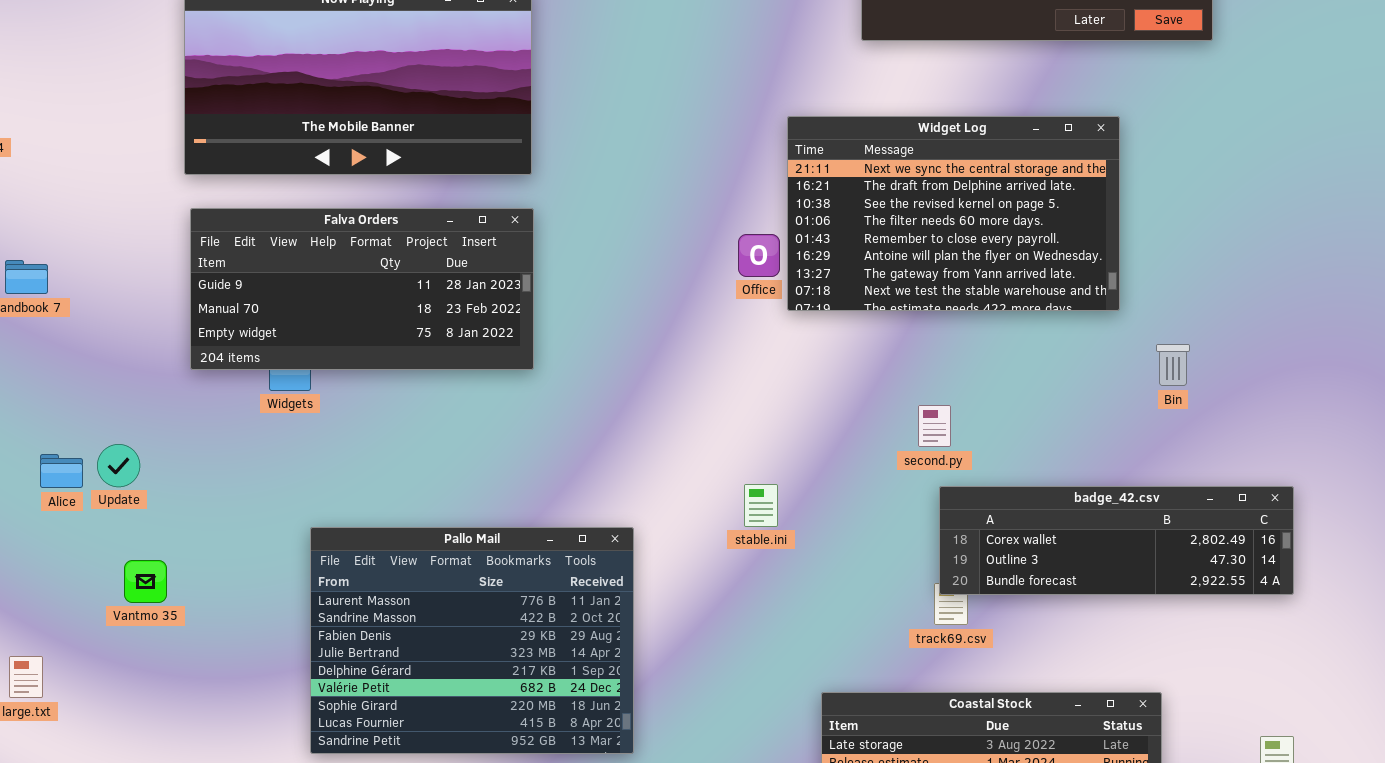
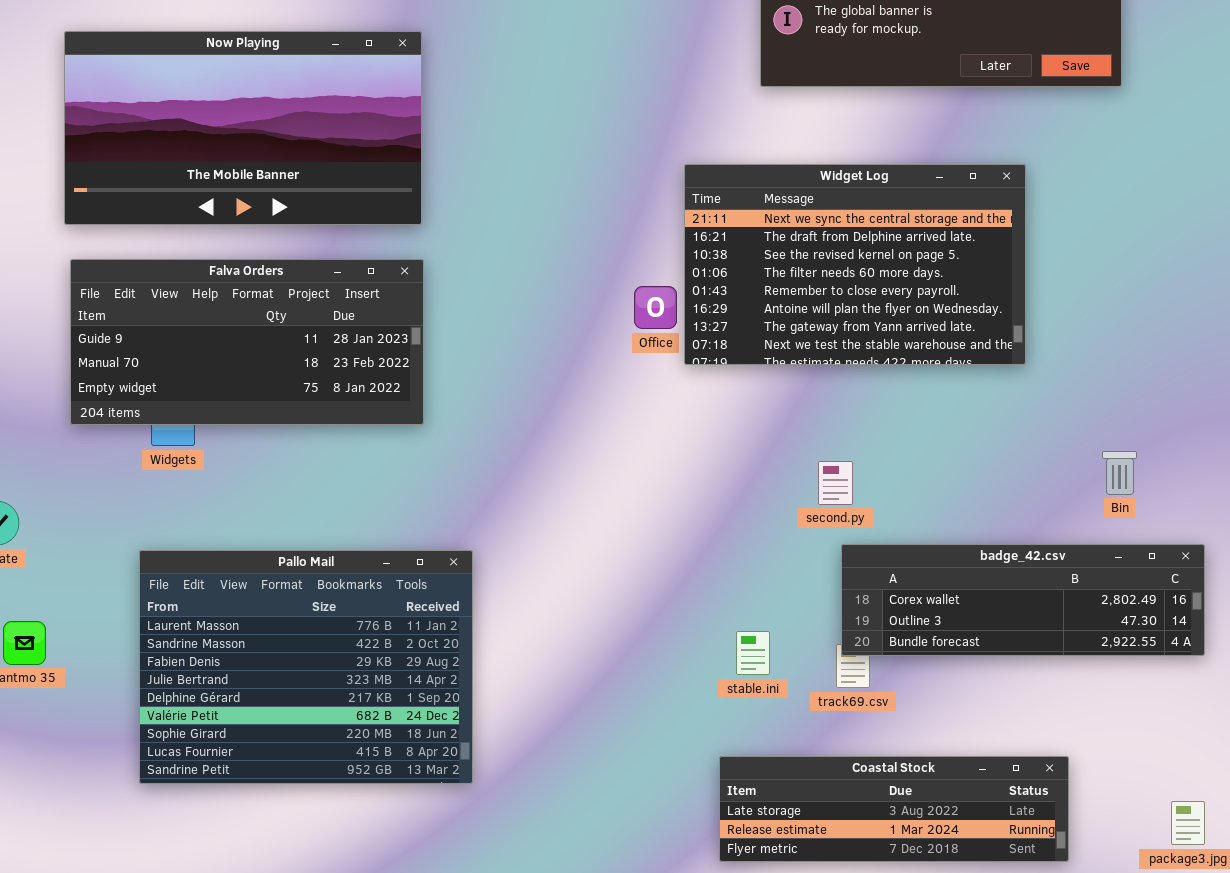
Bin: [1156,344,1190,386] -> [1102,451,1137,495], moved
stable.ini: [744,484,778,527] -> [736,631,770,675], moved
Pallo Mail: [310,527,634,754] -> [139,550,473,784], moved

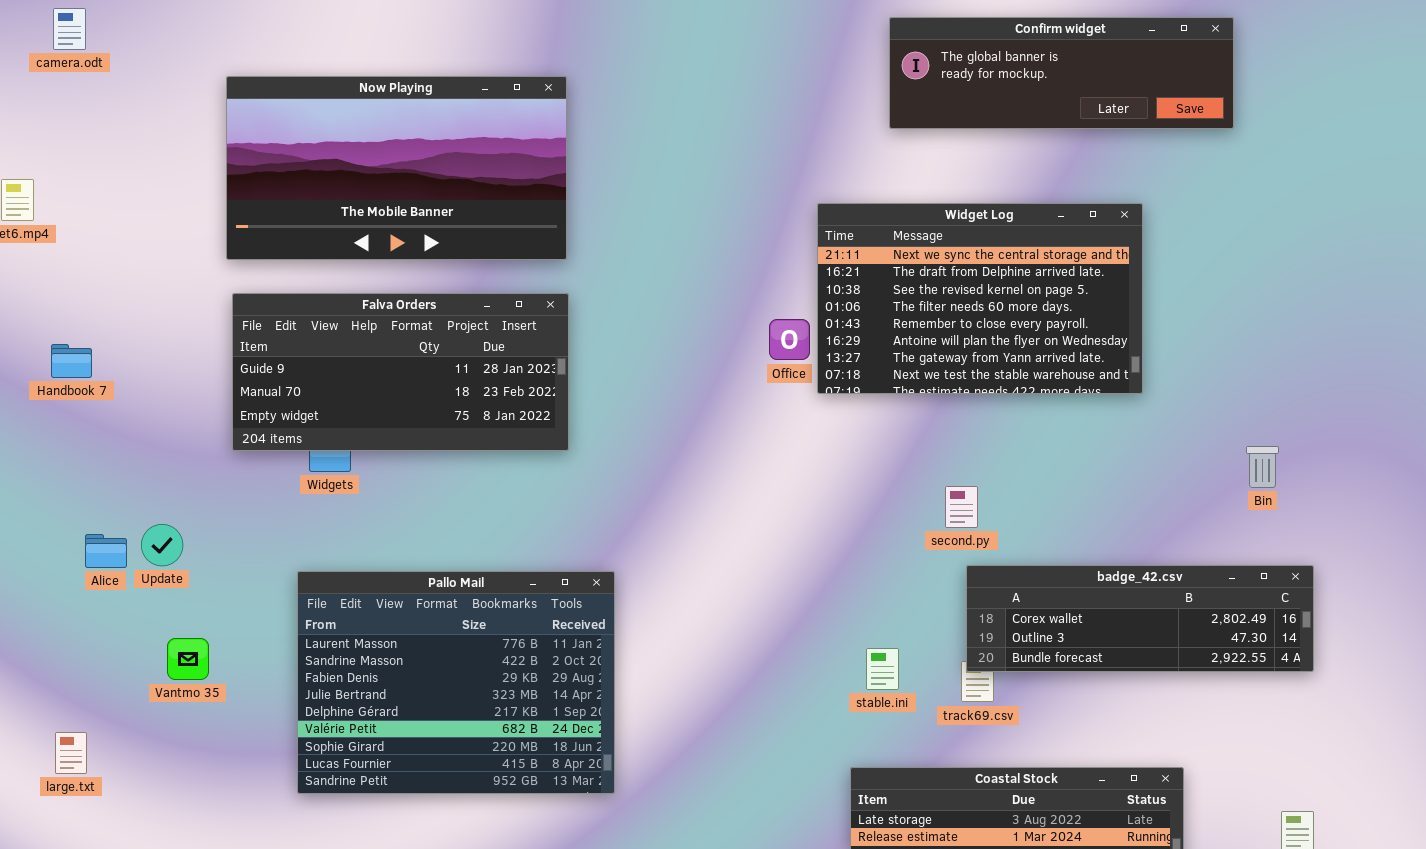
Bin: [1102,451,1137,495] -> [1246,446,1279,488], moved

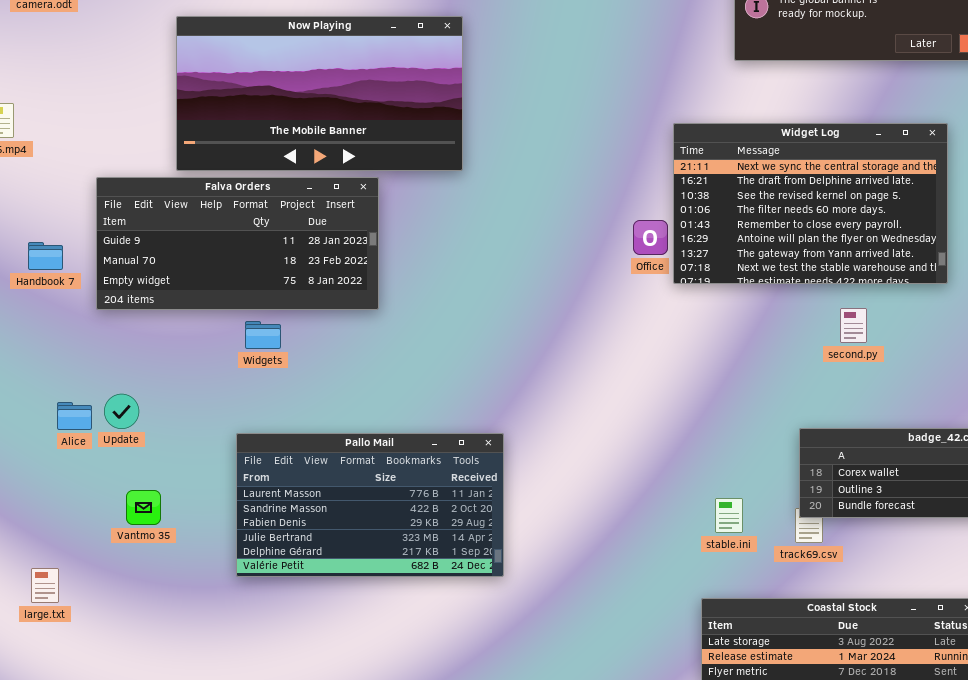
Falva Orders: [232,293,569,451] -> [96,177,379,310], moved
second.py: [945,486,978,528] -> [840,308,867,343], moved
Pallo Mail: [297,571,615,794] -> [236,433,504,577], resized

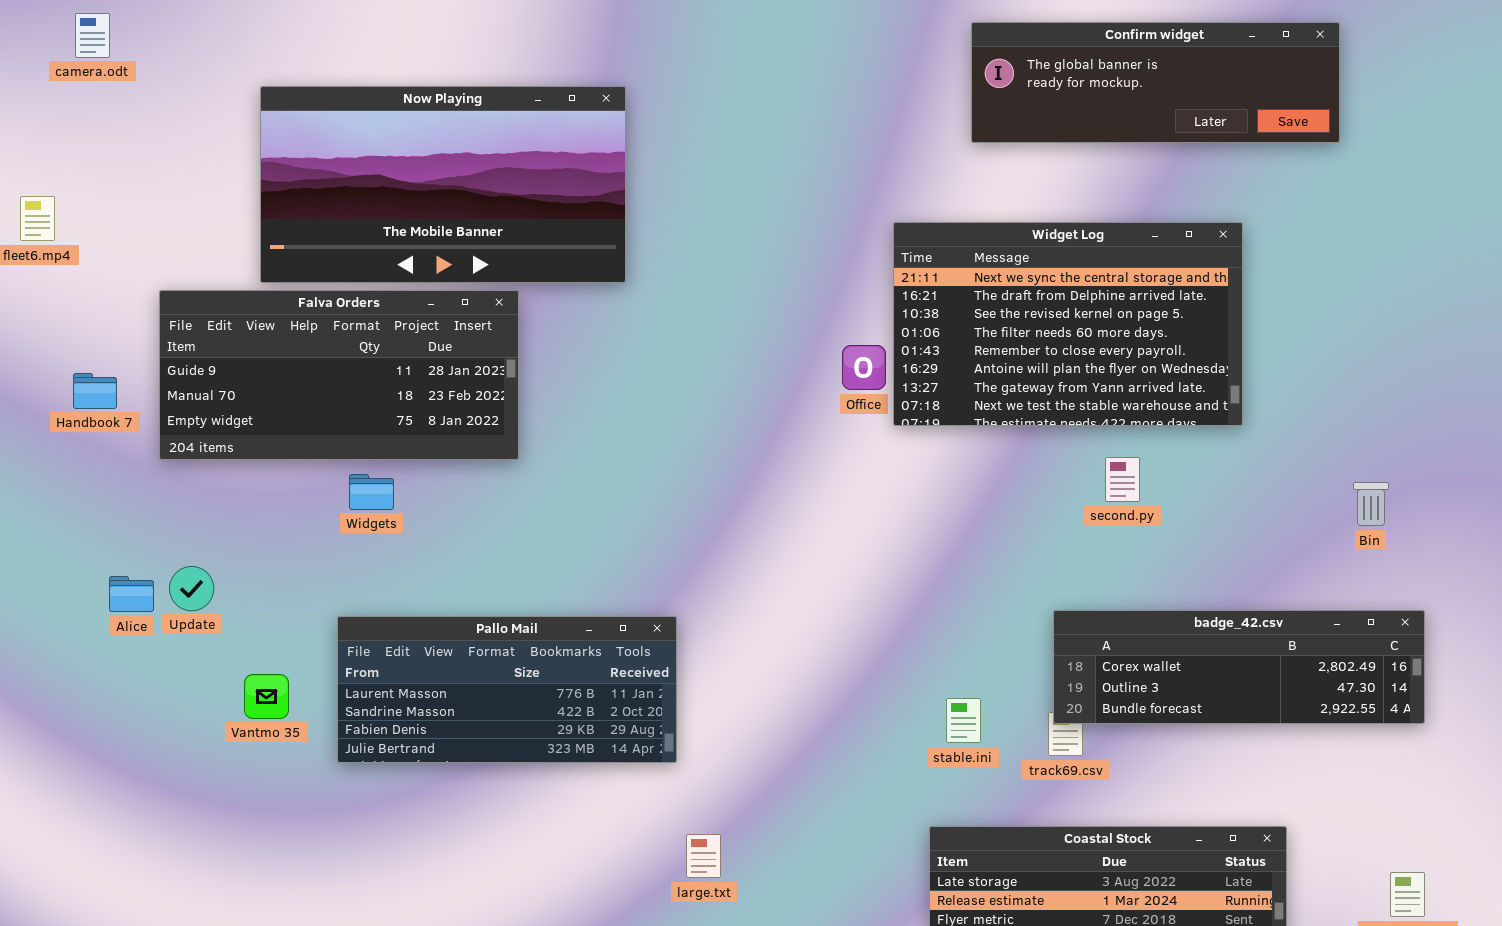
Pallo Mail: [236,433,504,577] -> [337,616,677,763], resized
Vantmo 35: [126,490,161,525] -> [244,674,289,719], moved
large.txt: [31,568,59,603] -> [686,834,721,878], moved

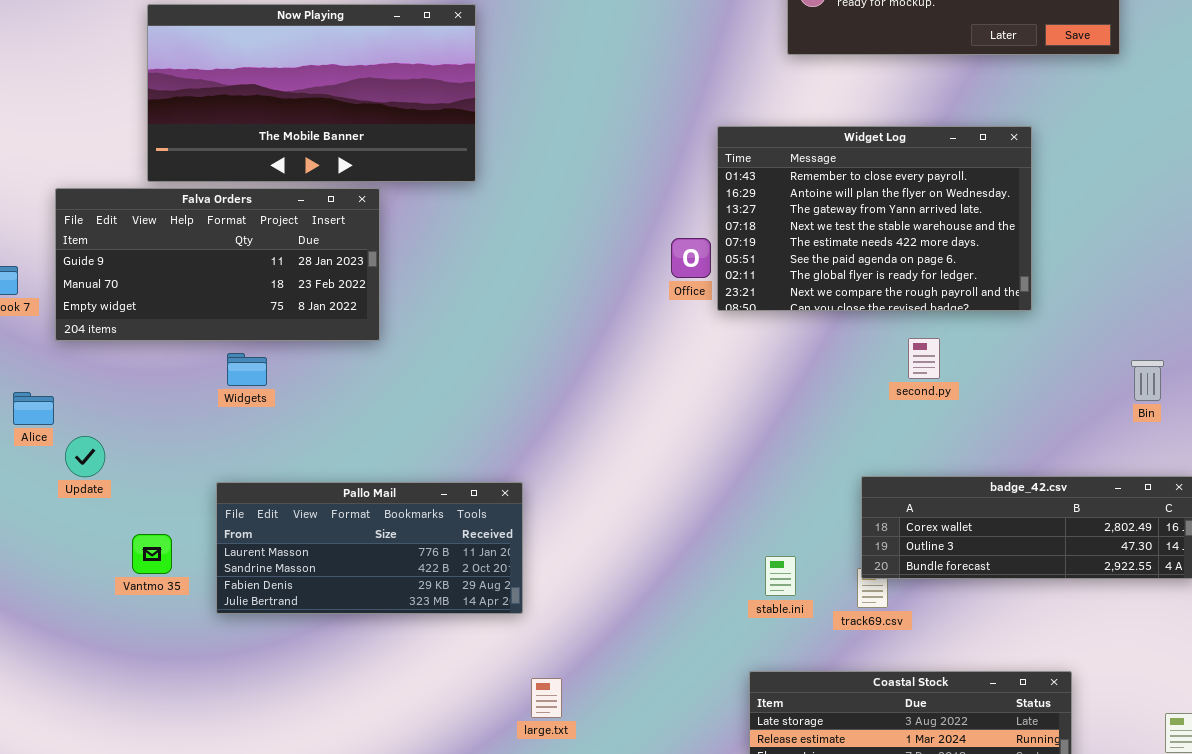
Widget Log: [893,222,1243,426] -> [717,126,1032,311], scrolled down 4 rows
Alice: [109,576,154,612] -> [13,392,54,425], moved

